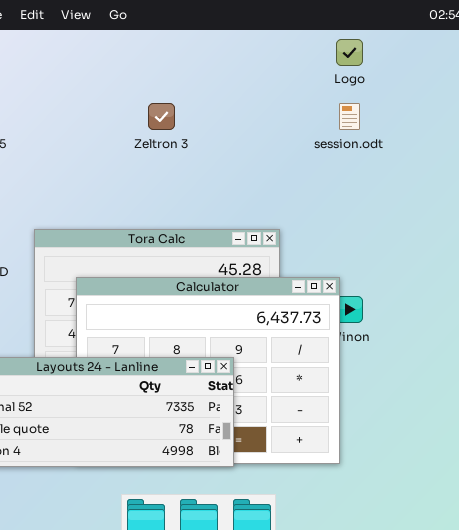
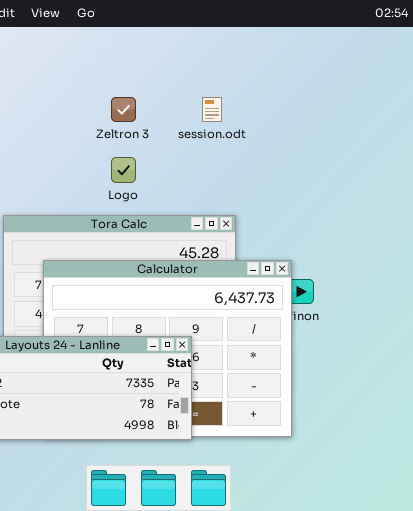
Logo: [336,39,363,66] -> [111,157,136,183], moved
session.odt: [339,103,360,130] -> [202,97,222,122], moved

